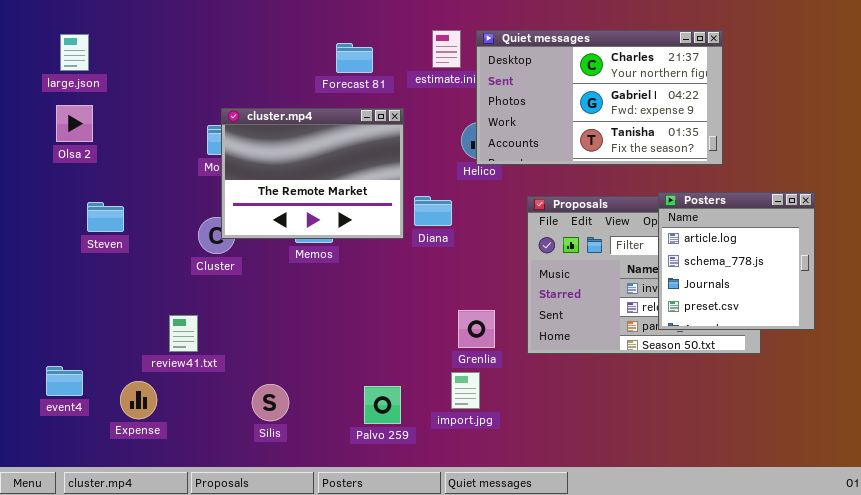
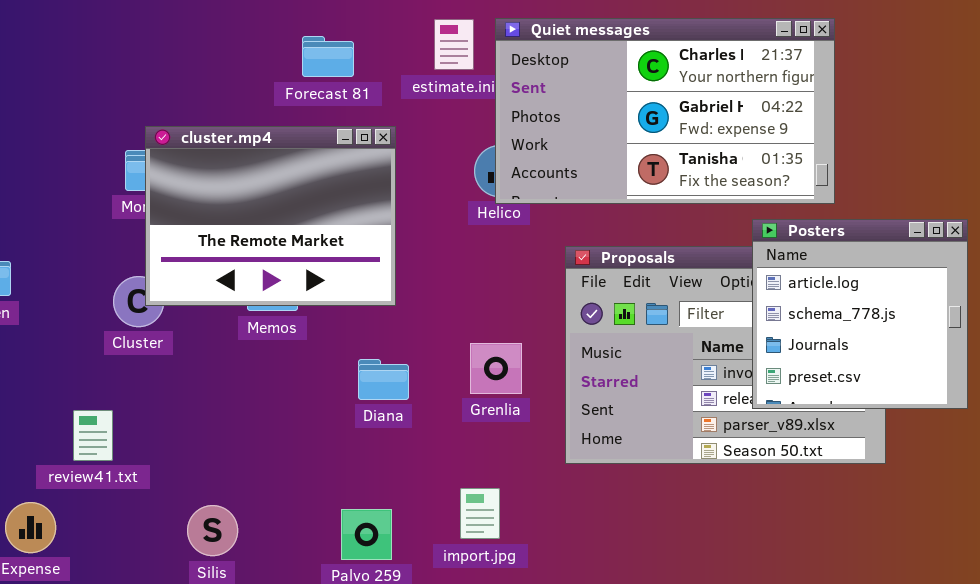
Posters: [658,192,815,330] -> [752,219,968,409], moved
Diana: [414,196,452,226] -> [358,359,409,400], moved
Grenlia: [458,310,495,348] -> [470,343,522,394], moved

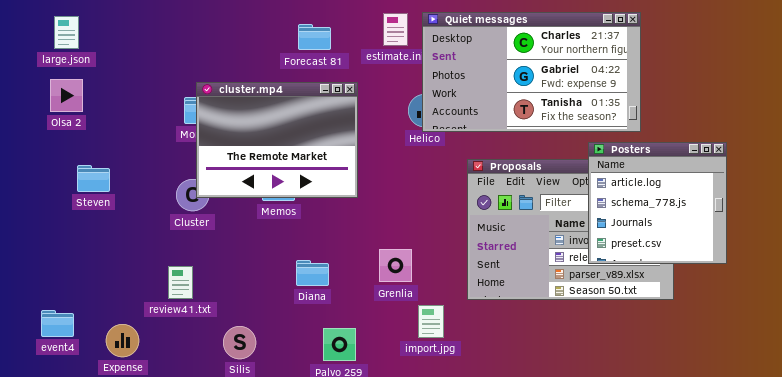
Grenlia: [470,343,522,394] -> [379,249,412,282], moved
Diana: [358,359,409,400] -> [296,260,329,286], moved
review41.txt: [73,410,113,461] -> [168,266,193,299], moved
import.jpg: [460,488,500,539] -> [418,305,444,338], moved

